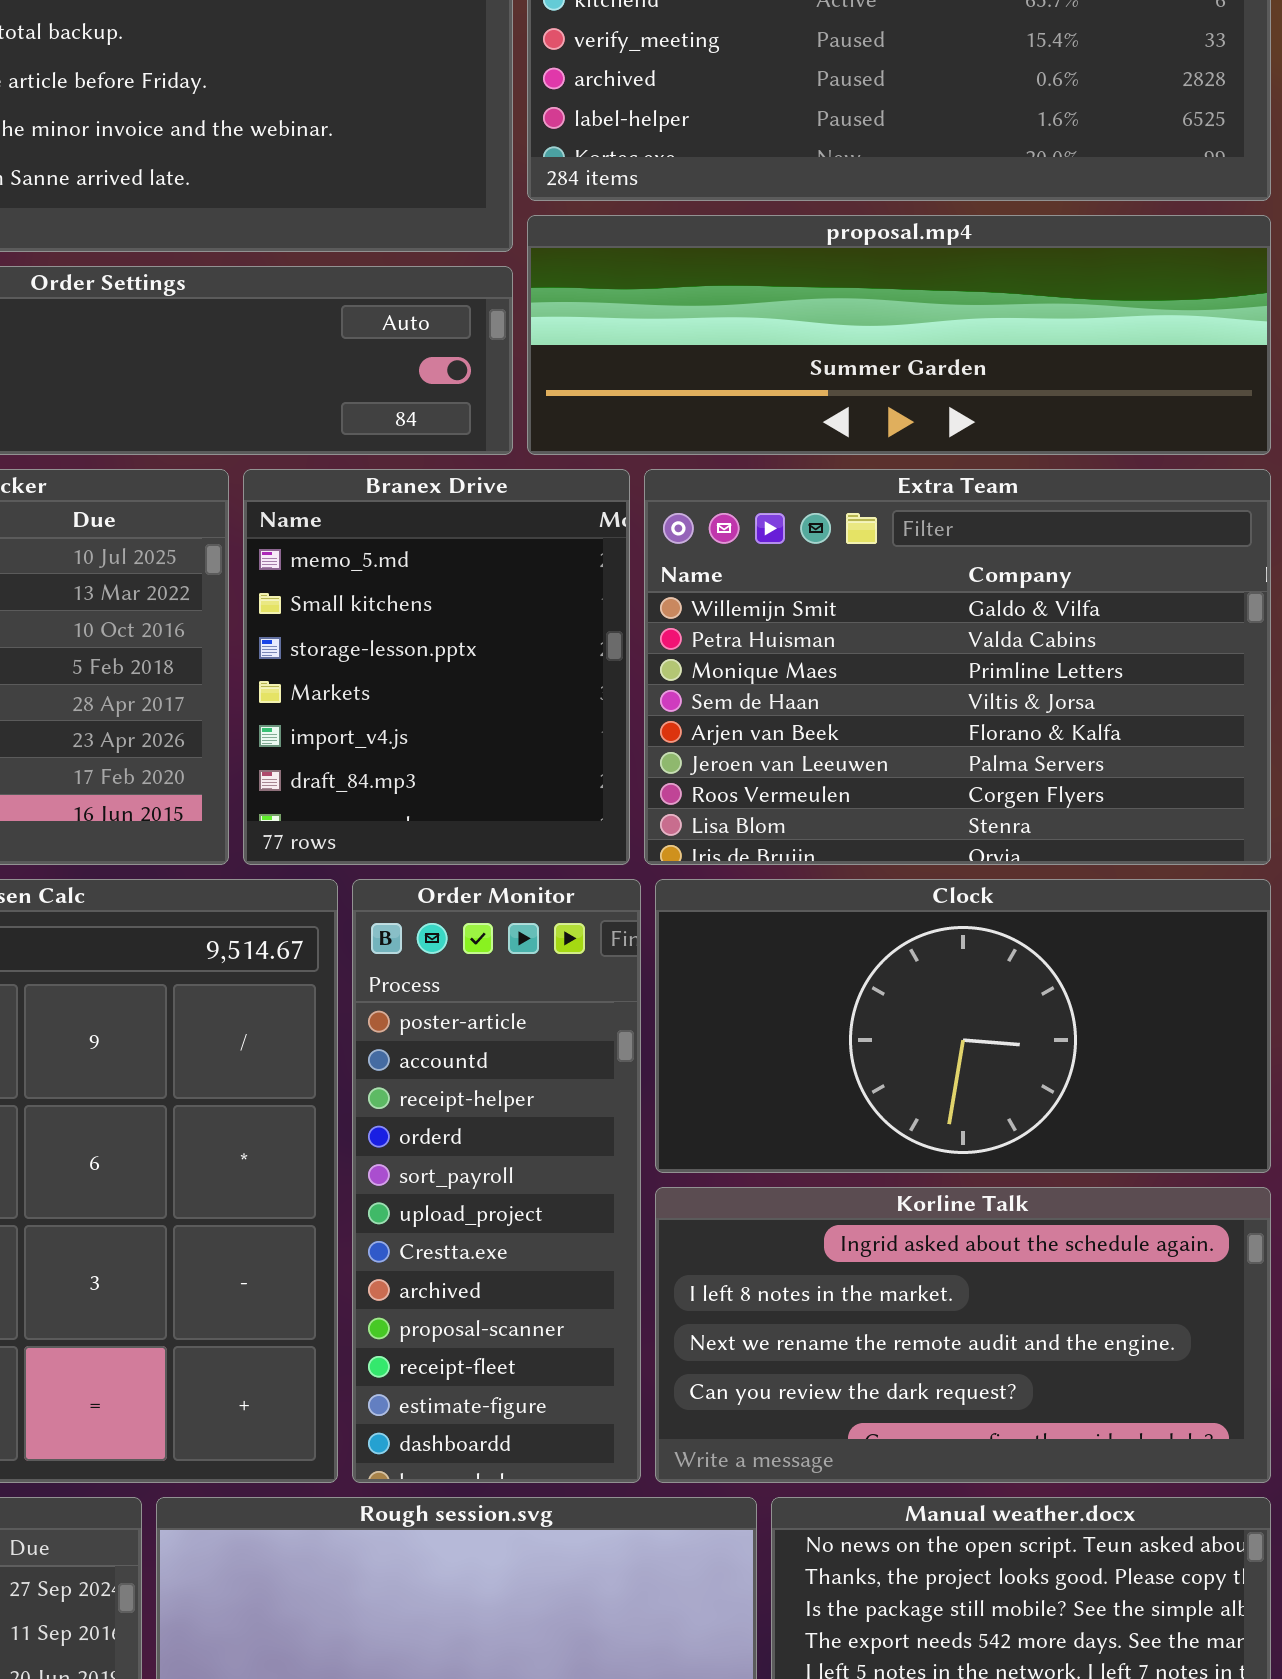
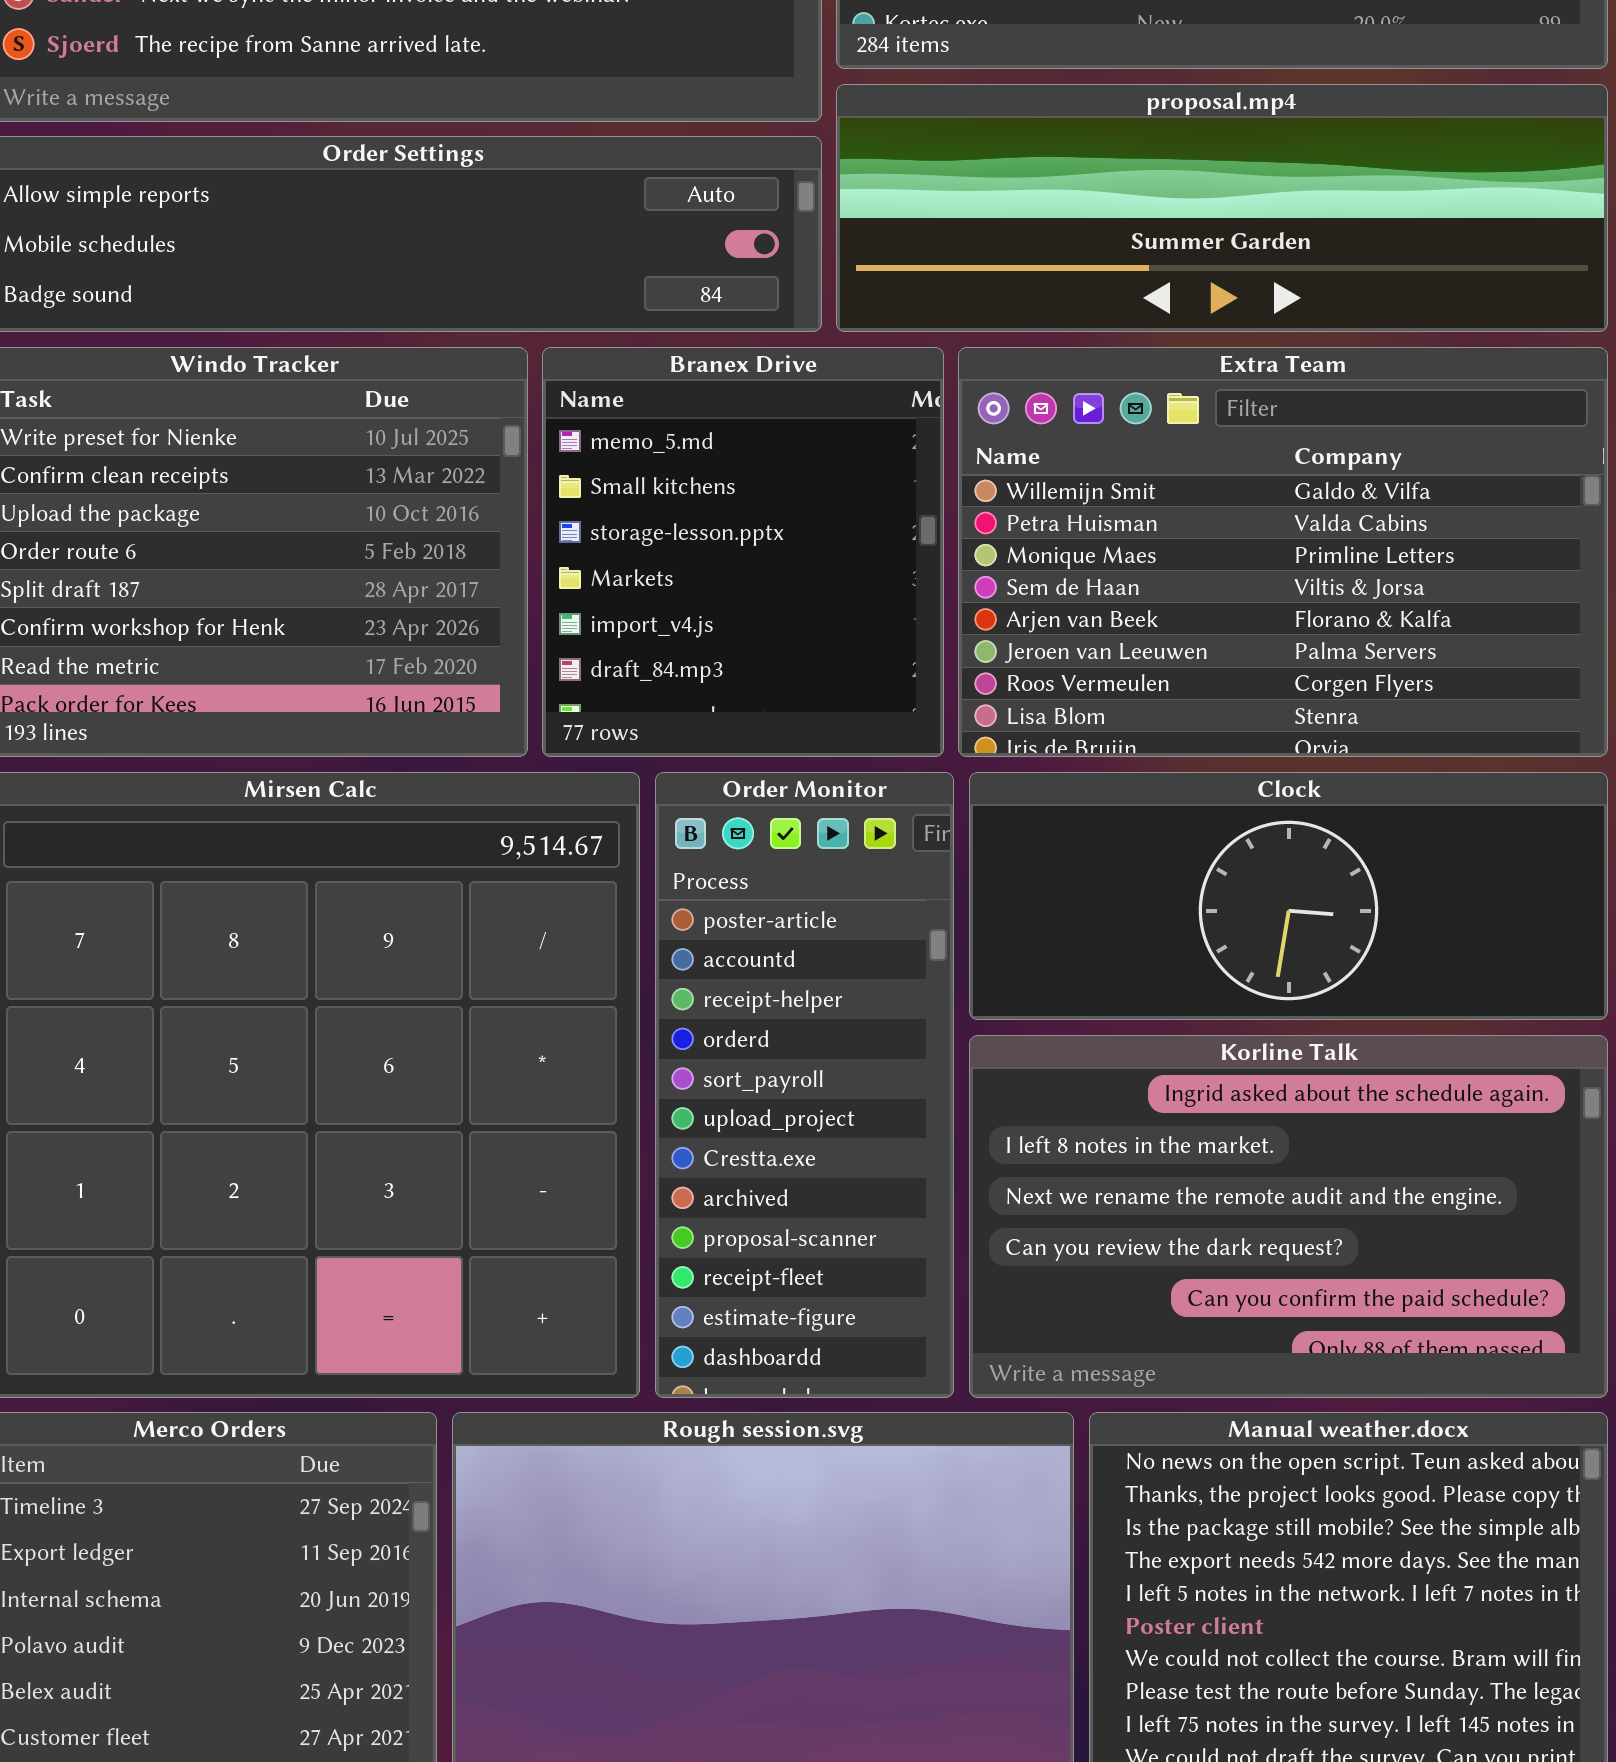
Clock: [655,879,1271,1173] -> [969,772,1608,1020], resized
Korline Talk: [655,1187,1271,1483] -> [969,1035,1608,1398], resized

